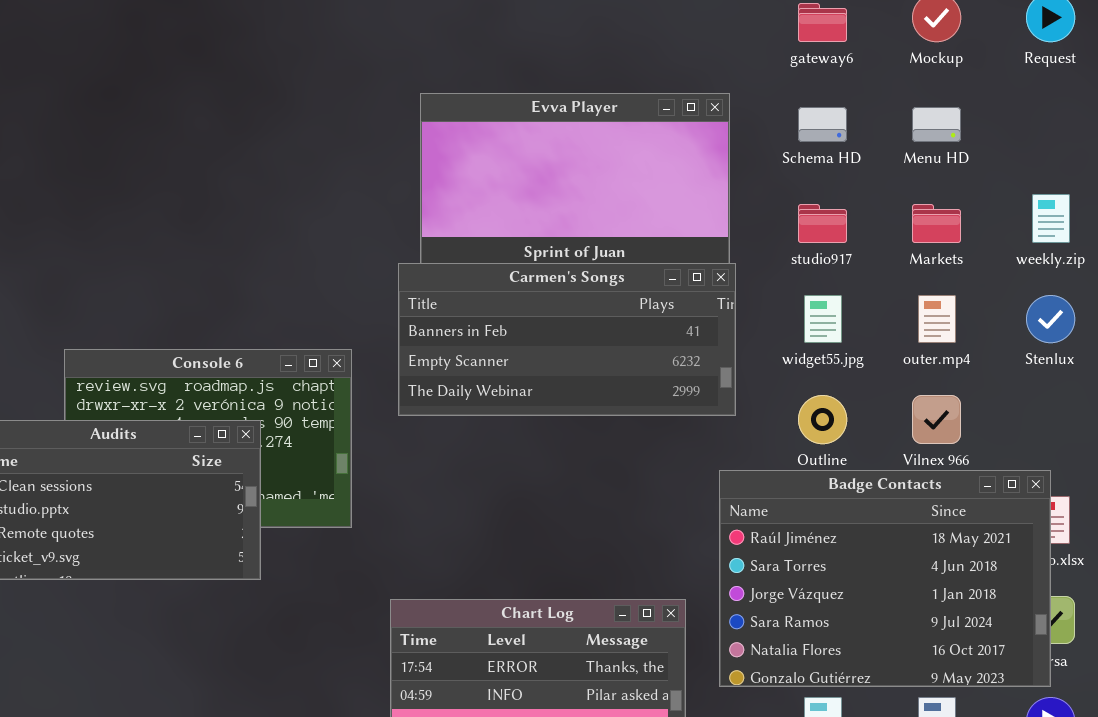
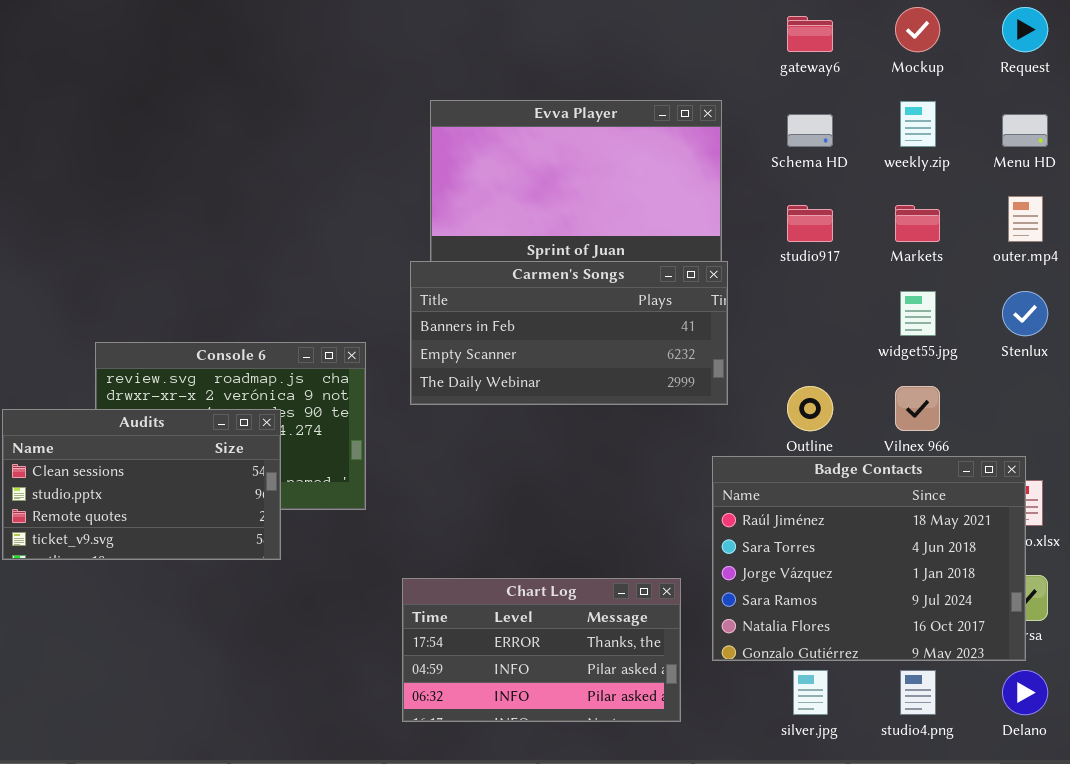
Menu HD: [912,107,961,142] -> [1002,114,1048,147], moved
weekly.zip: [1032,194,1070,243] -> [900,101,936,147], moved
widget55.jpg: [804,295,842,343] -> [900,291,936,336], moved
outer.mp4: [918,295,956,343] -> [1008,196,1043,242], moved

